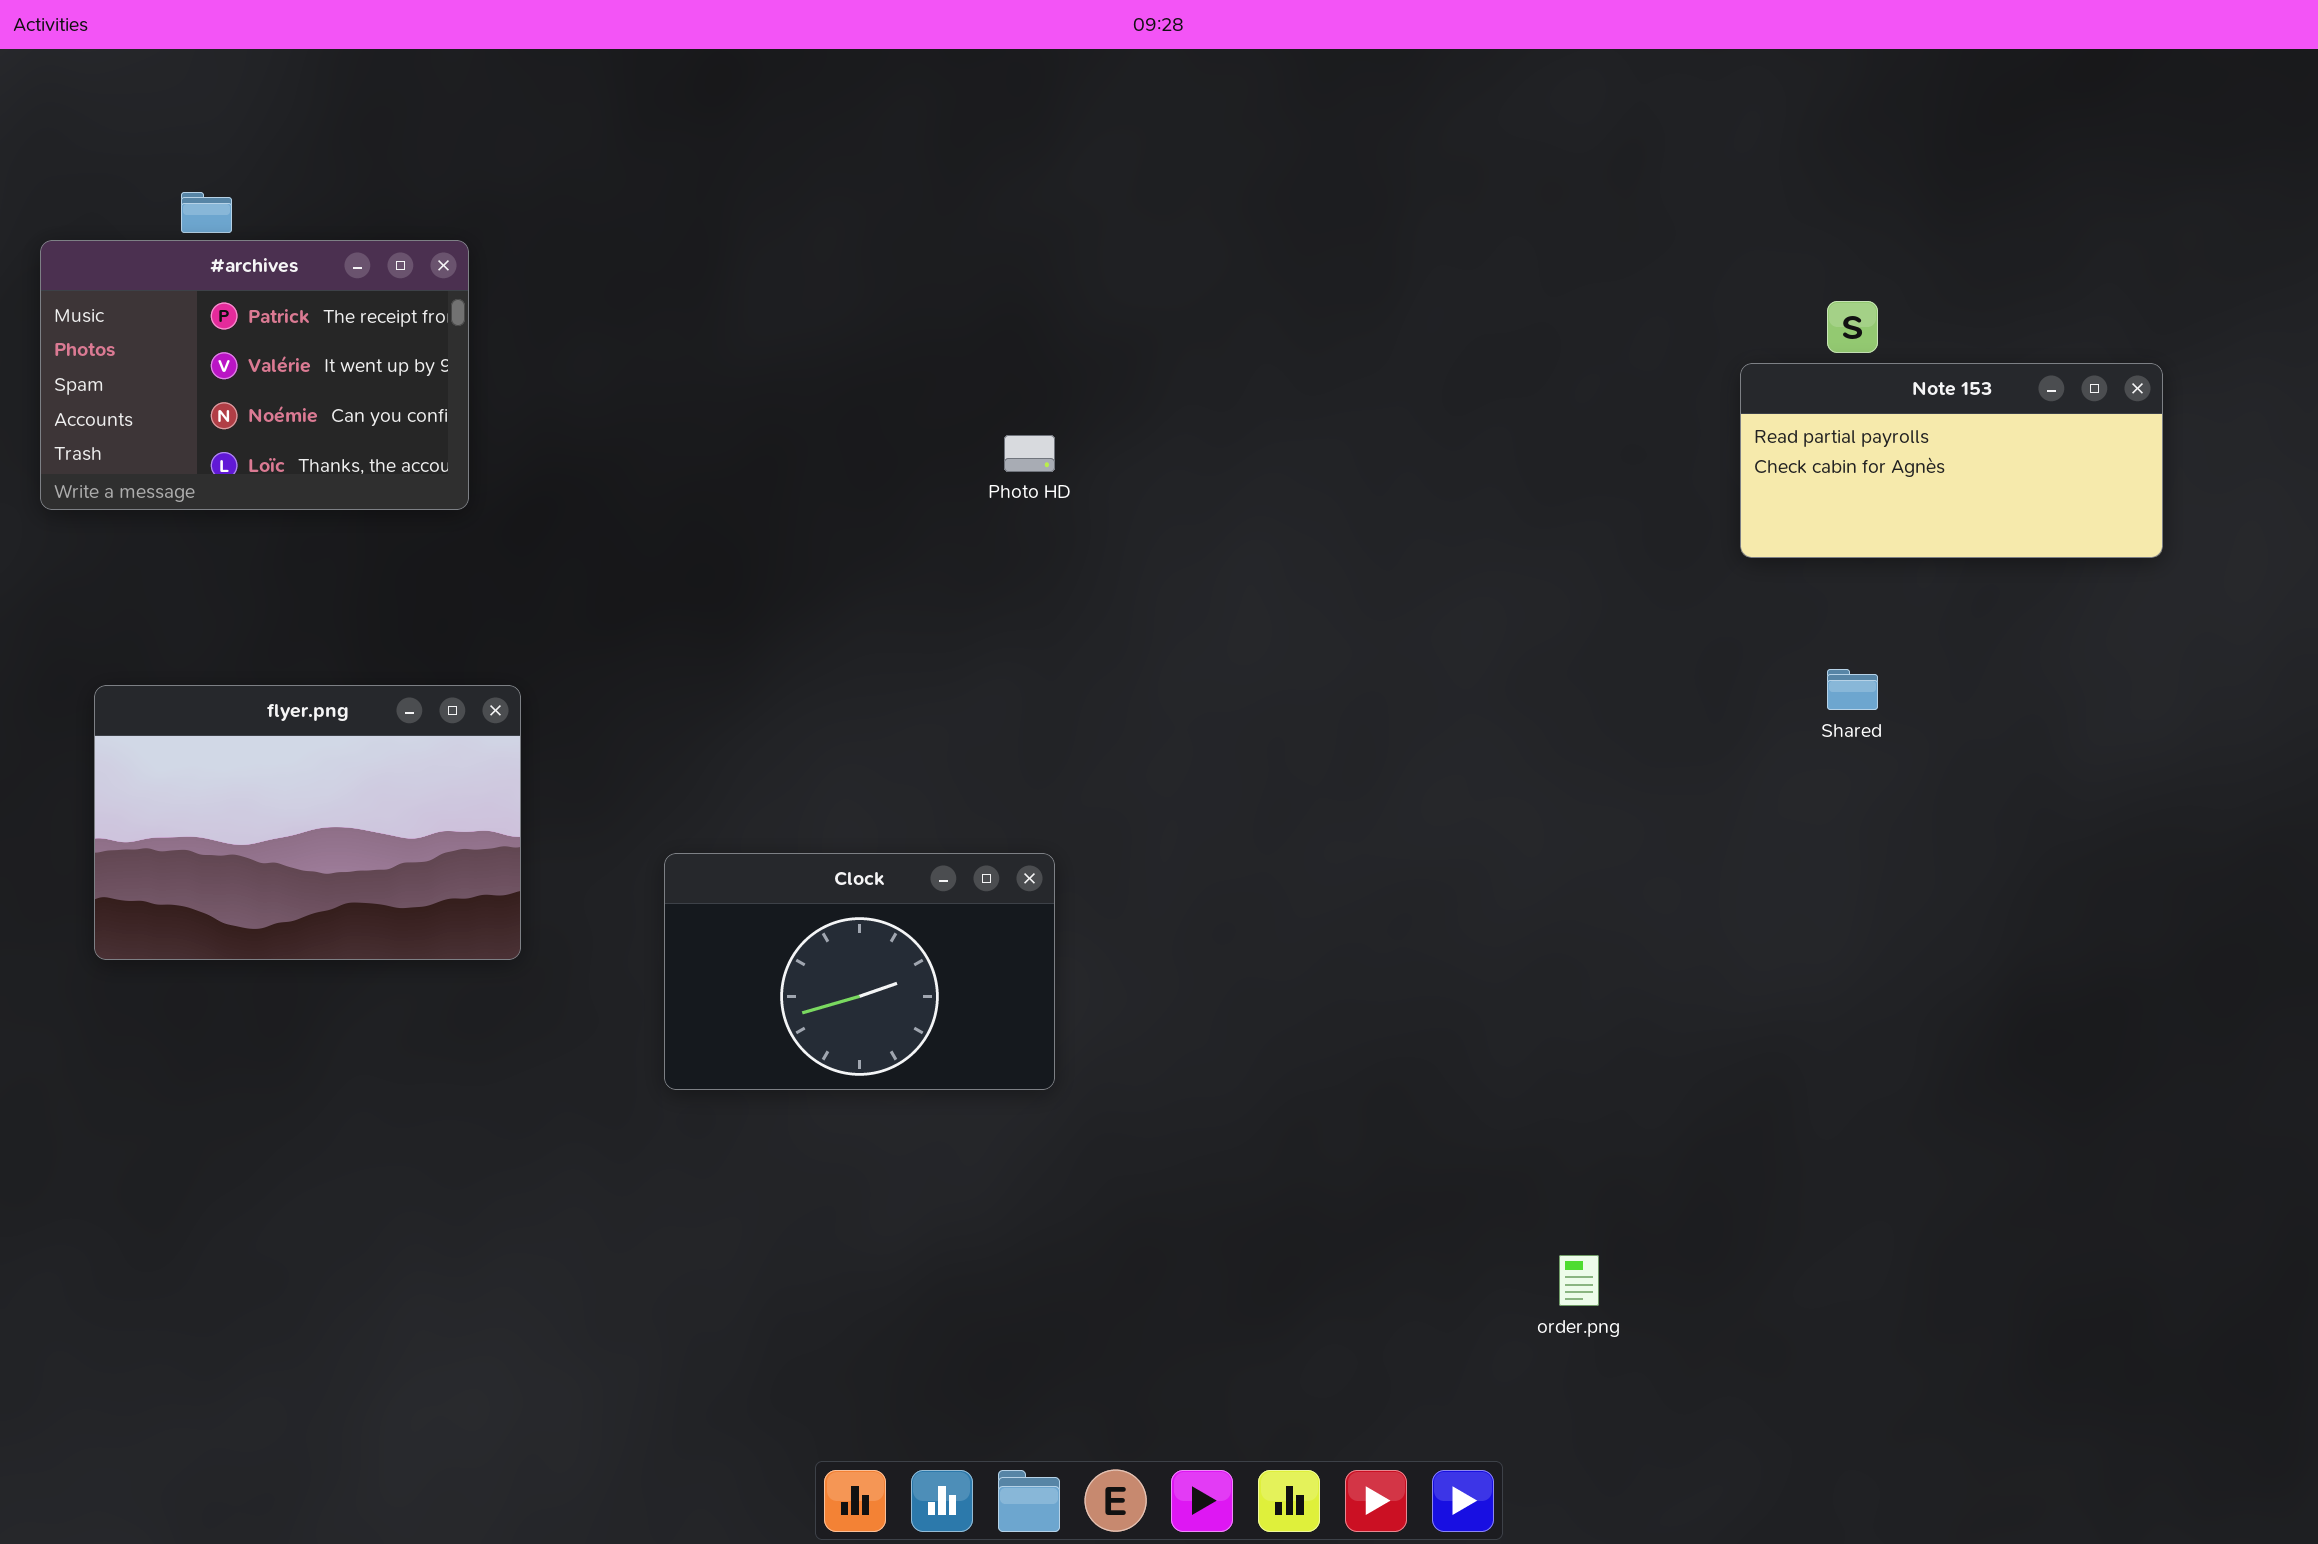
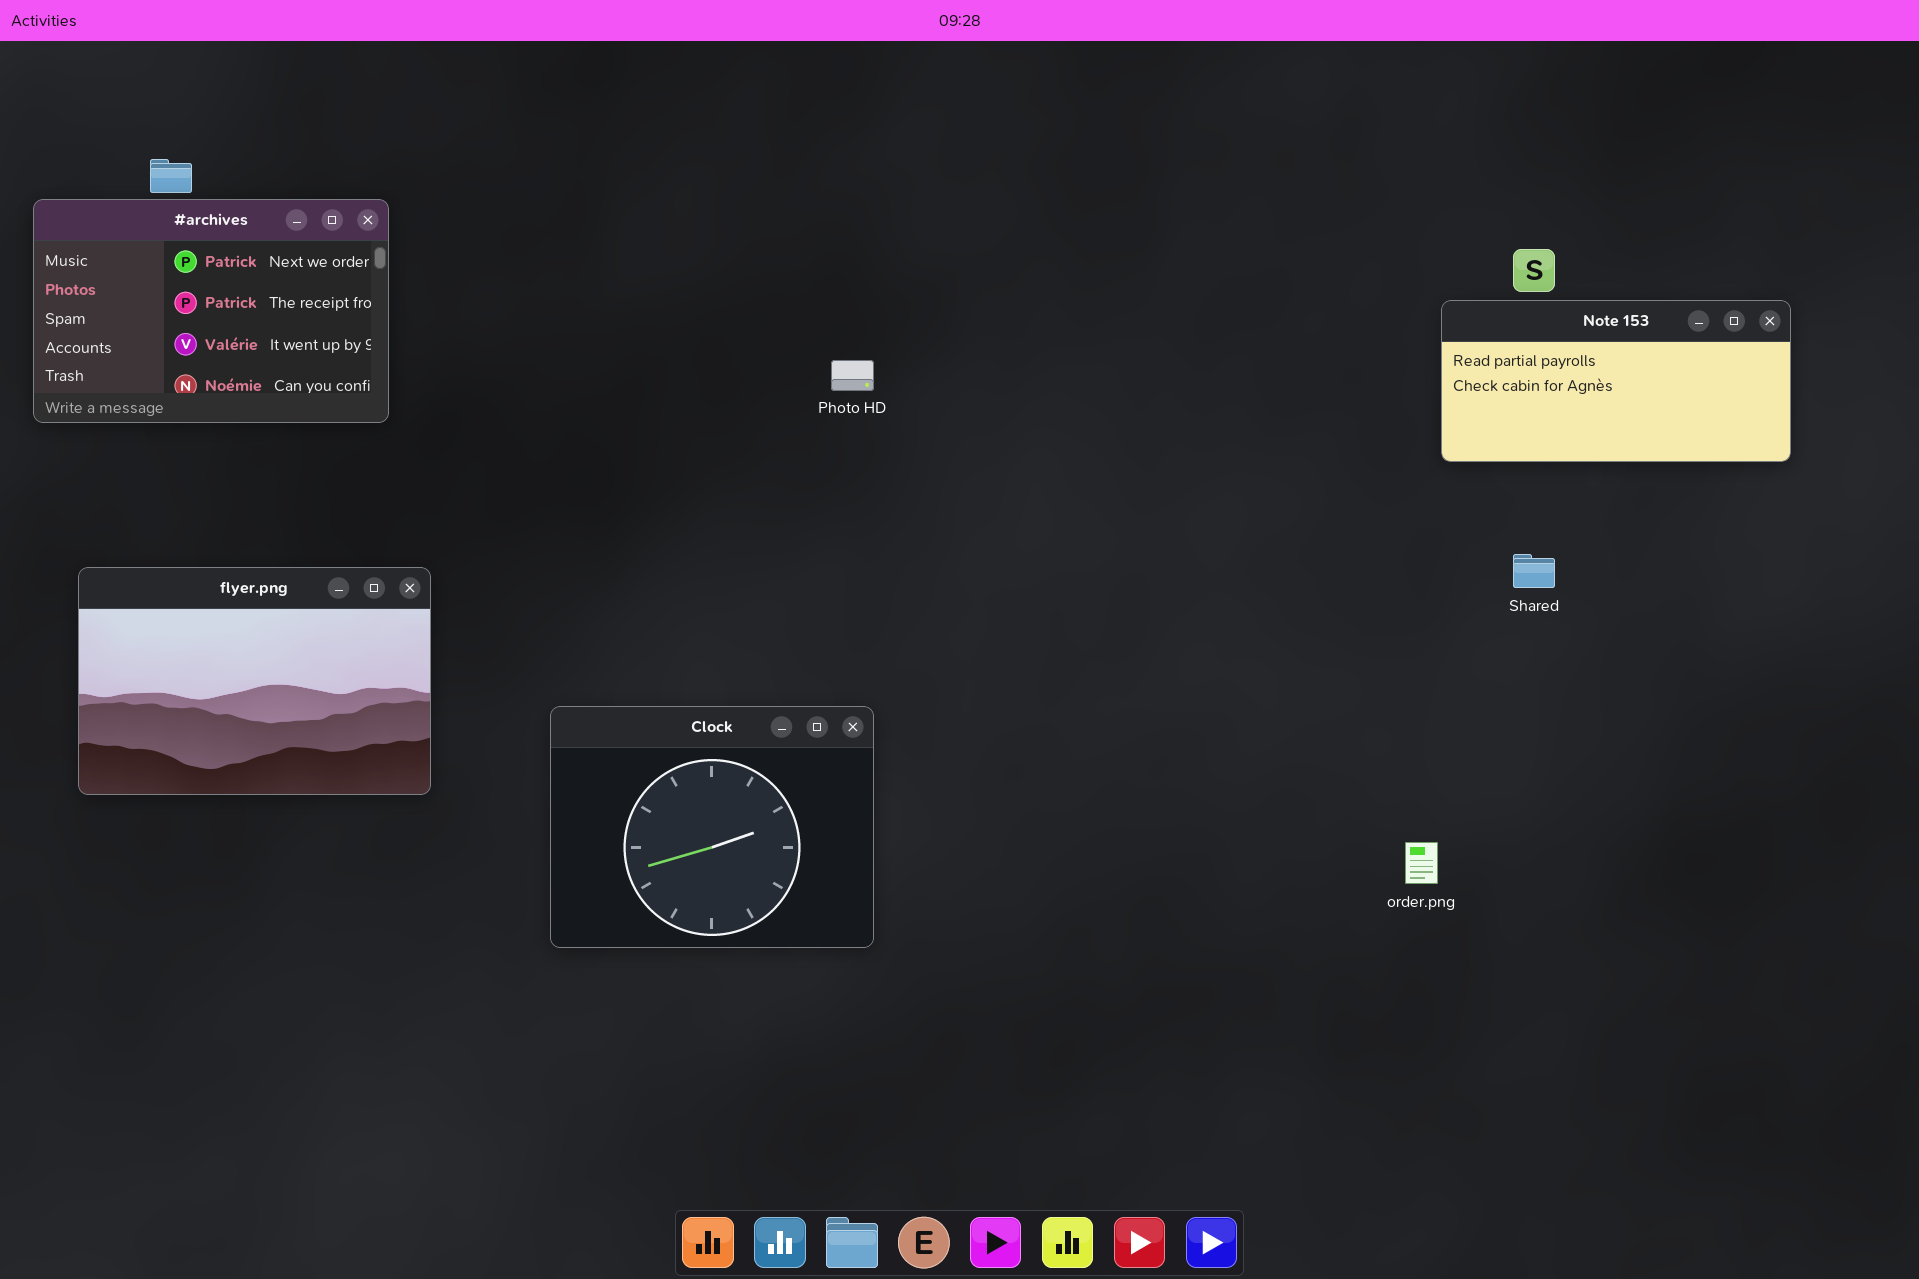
#archives: [40,240,469,510] -> [33,199,389,423], scrolled up 1 row
Clock: [664,853,1055,1090] -> [550,706,874,948], resized
order.png: [1559,1255,1599,1306] -> [1405,842,1438,884], moved

